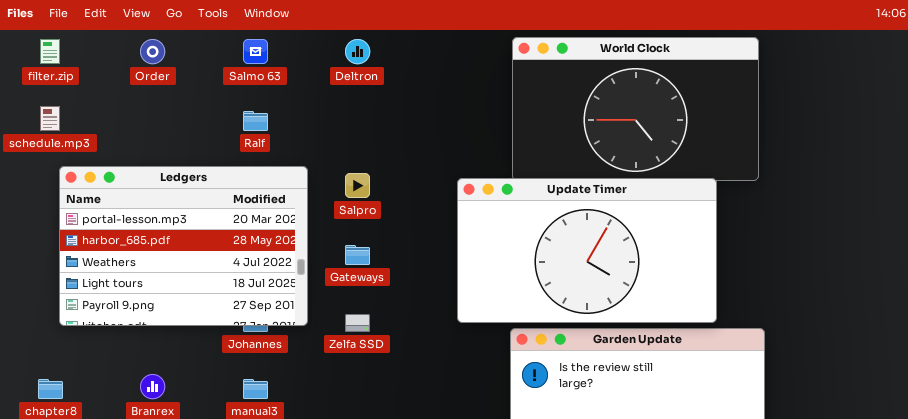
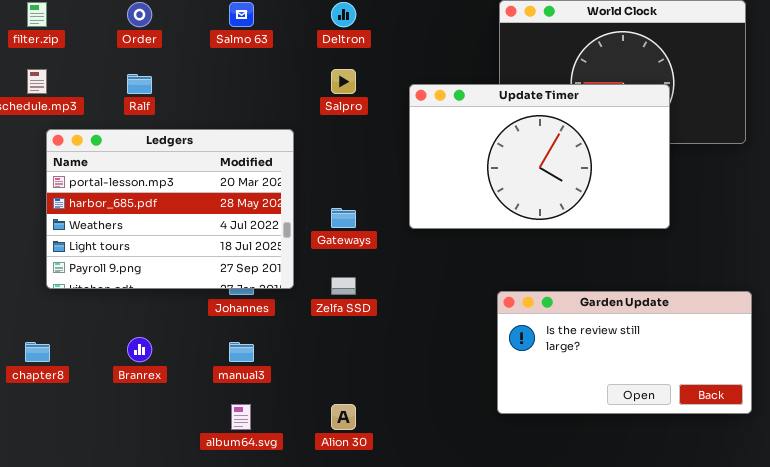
Ralf: [243,111,268,131] -> [127,74,152,94], moved
Salpro: [345,173,370,198] -> [331,69,356,94], moved
Update Timer: [457,178,717,323] -> [409,84,670,229], moved

